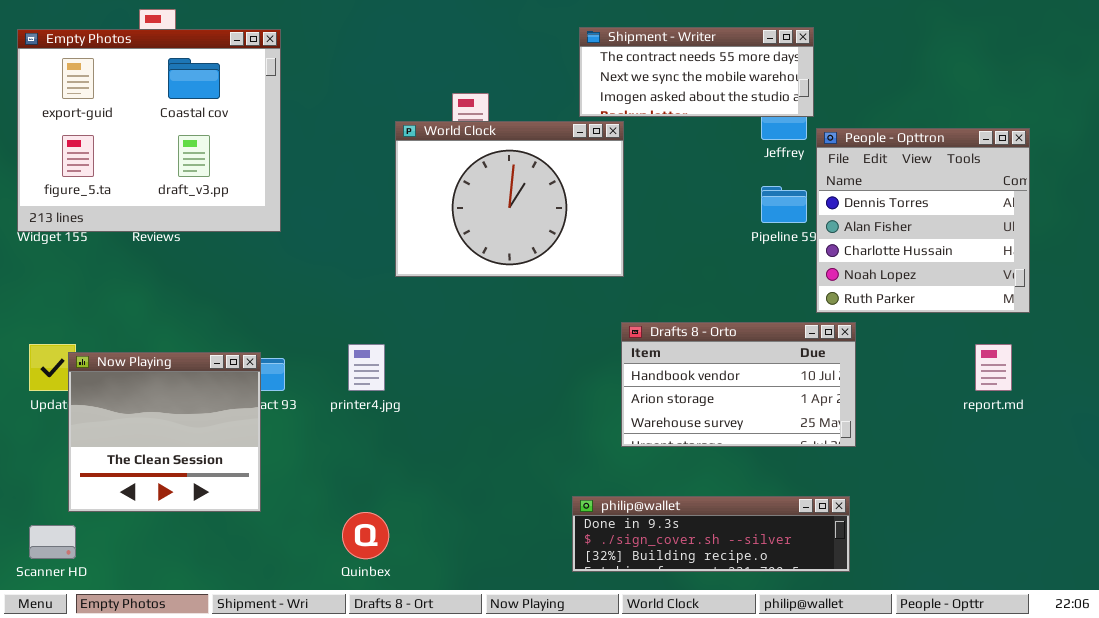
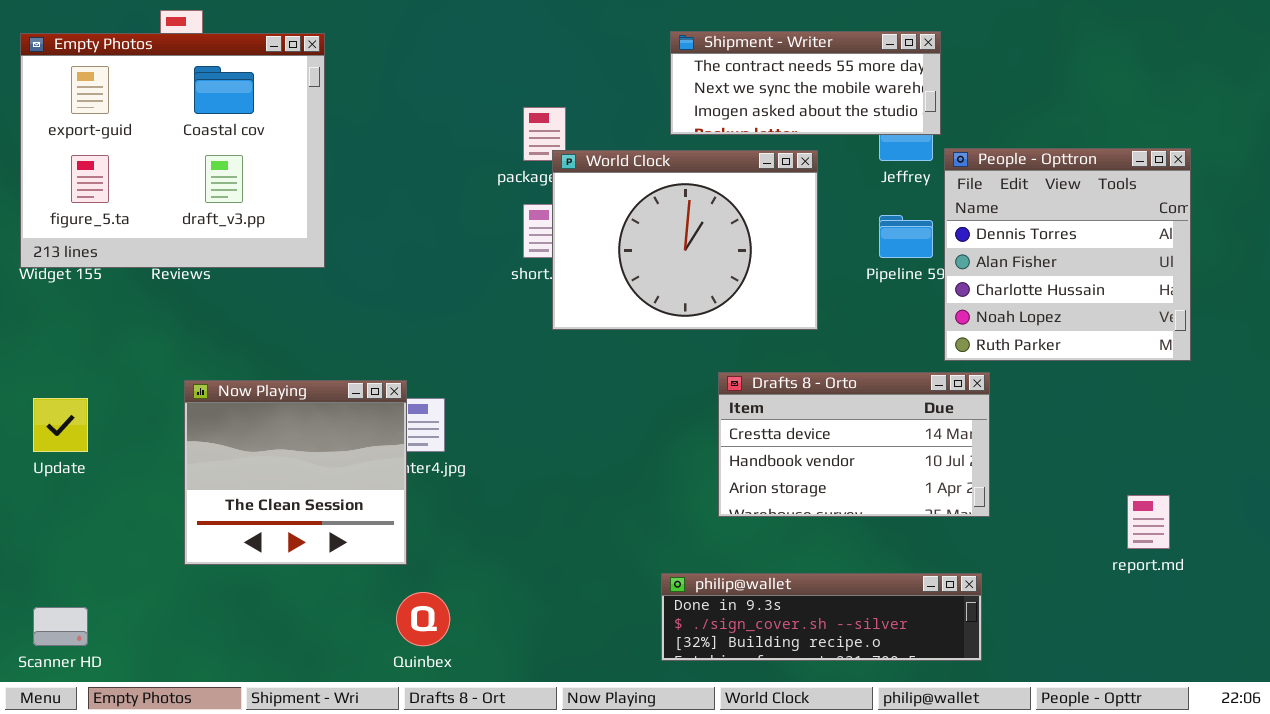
World Clock: [395,121,624,277] -> [552,150,818,330], moved
Drafts 8 - Orto: [621,322,856,447] -> [718,372,990,517], scrolled up 1 row
report.md: [975,344,1012,391] -> [1127,495,1170,549], moved
Now Playing: [68,352,261,512] -> [184,380,407,565], moved

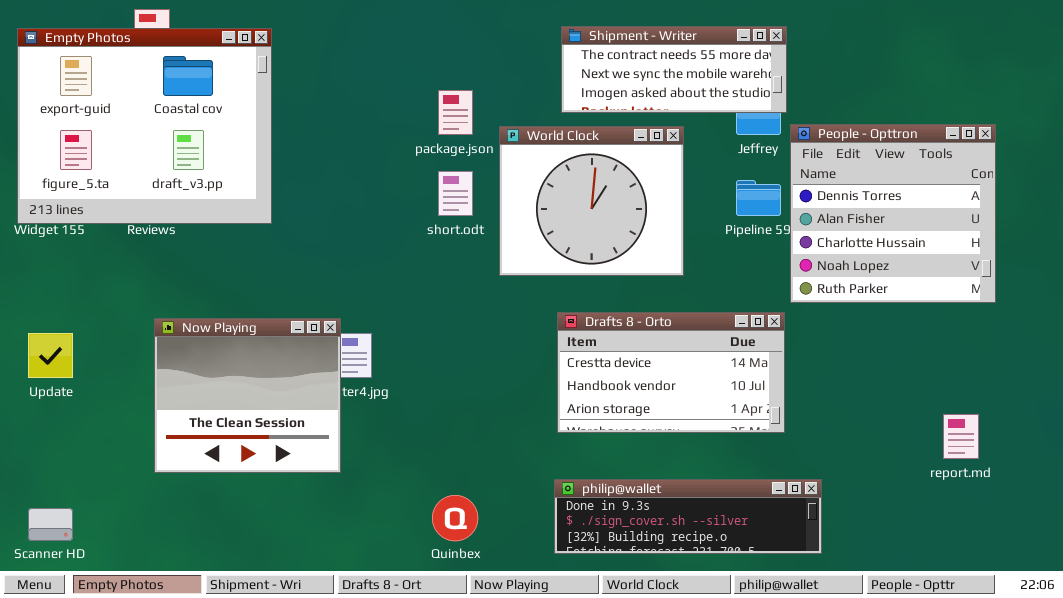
World Clock: [552,150,818,330] -> [499,126,684,276], resized
Drafts 8 - Orto: [718,372,990,517] -> [557,312,785,433], moved
Quinbex: [396,592,450,646] -> [432,495,478,541], moved

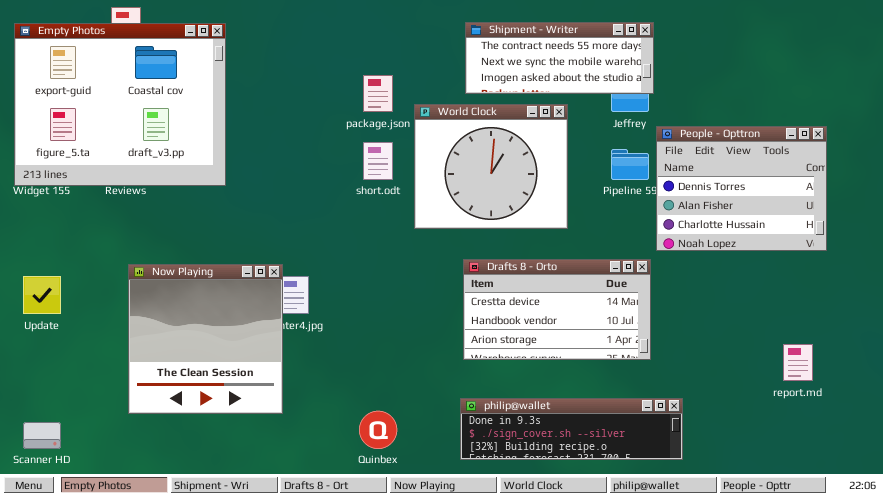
People - Opttron: [790,124,996,303] -> [656,126,827,251], resized
Now Playing: [154,318,341,473] -> [128,264,283,414], resized

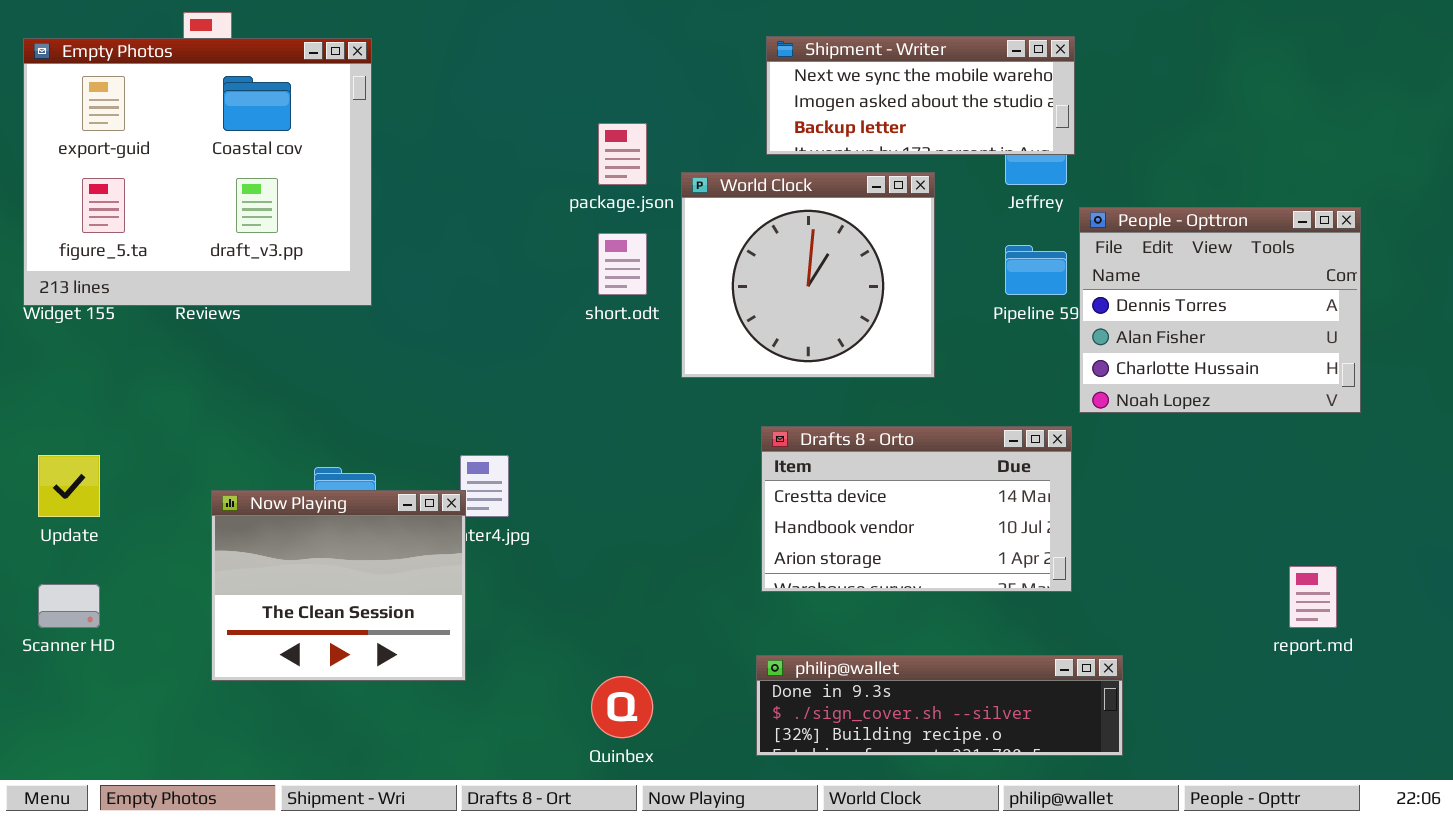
Shipment - Writer: [465,22,654,94] -> [766,36,1075,155], scrolled down 1 row
Now Playing: [128,264,283,414] -> [211,490,466,681], resized
Scanner HD: [23,422,61,449] -> [38,584,100,628], moved

